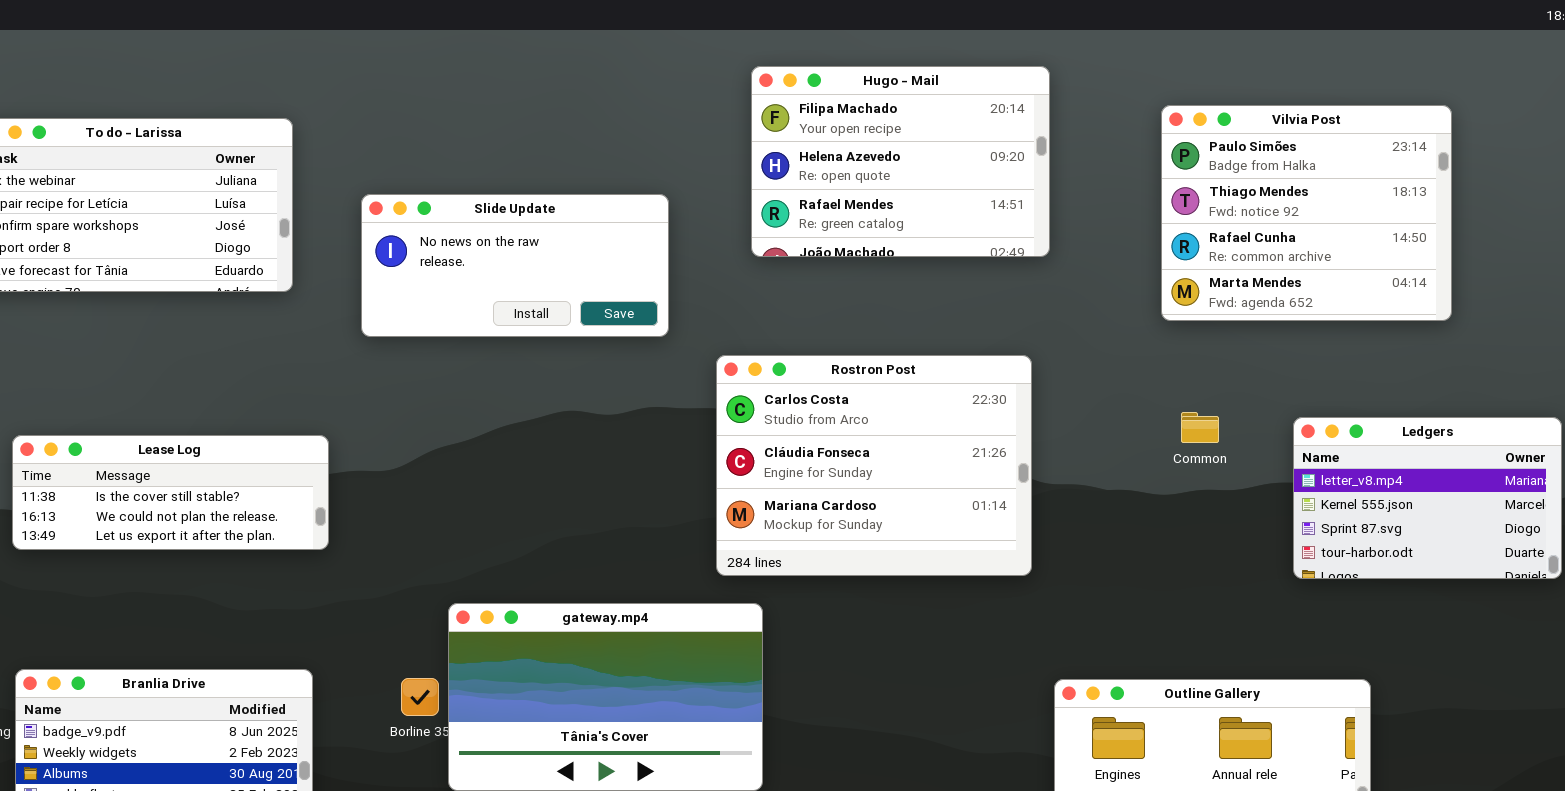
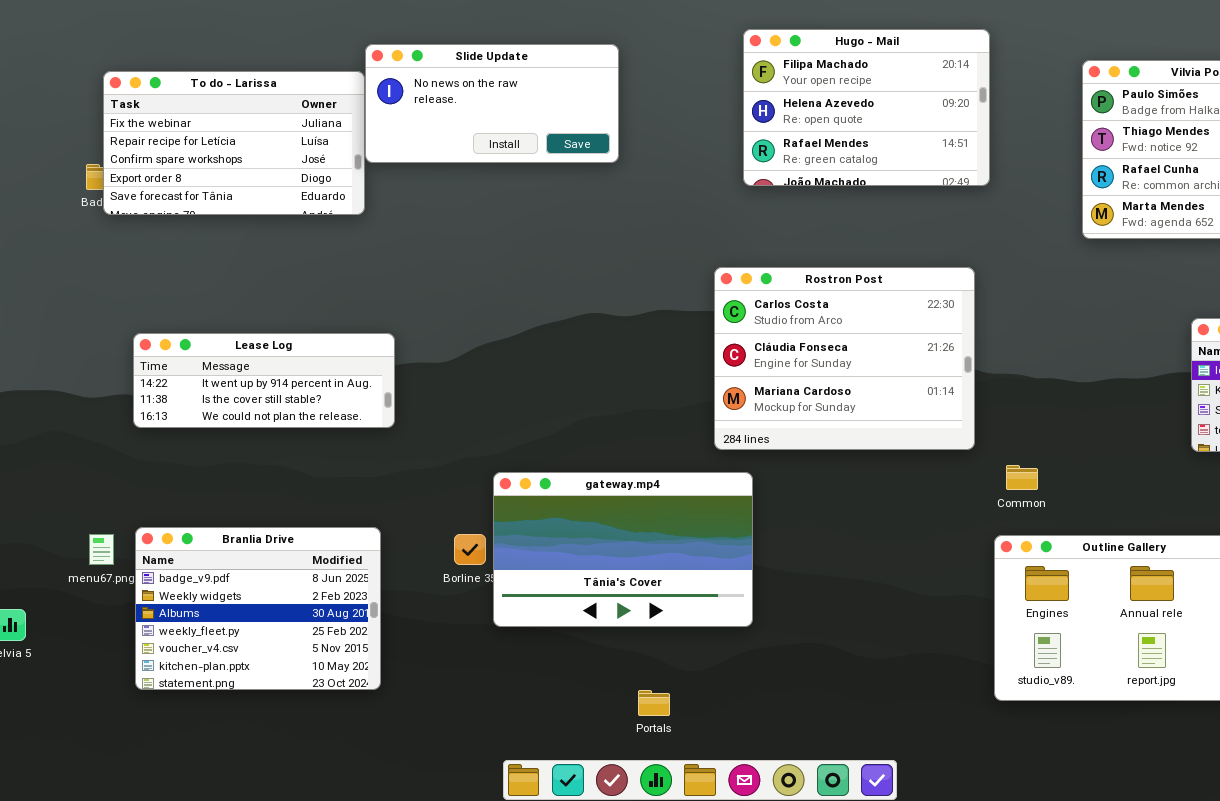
Slide Update: [361,194,669,337] -> [365,44,619,163], moved
Common: [1181,412,1219,443] -> [1006,465,1038,490], moved
Lease Log: [12,435,329,550] -> [133,333,395,428], scrolled up 1 row

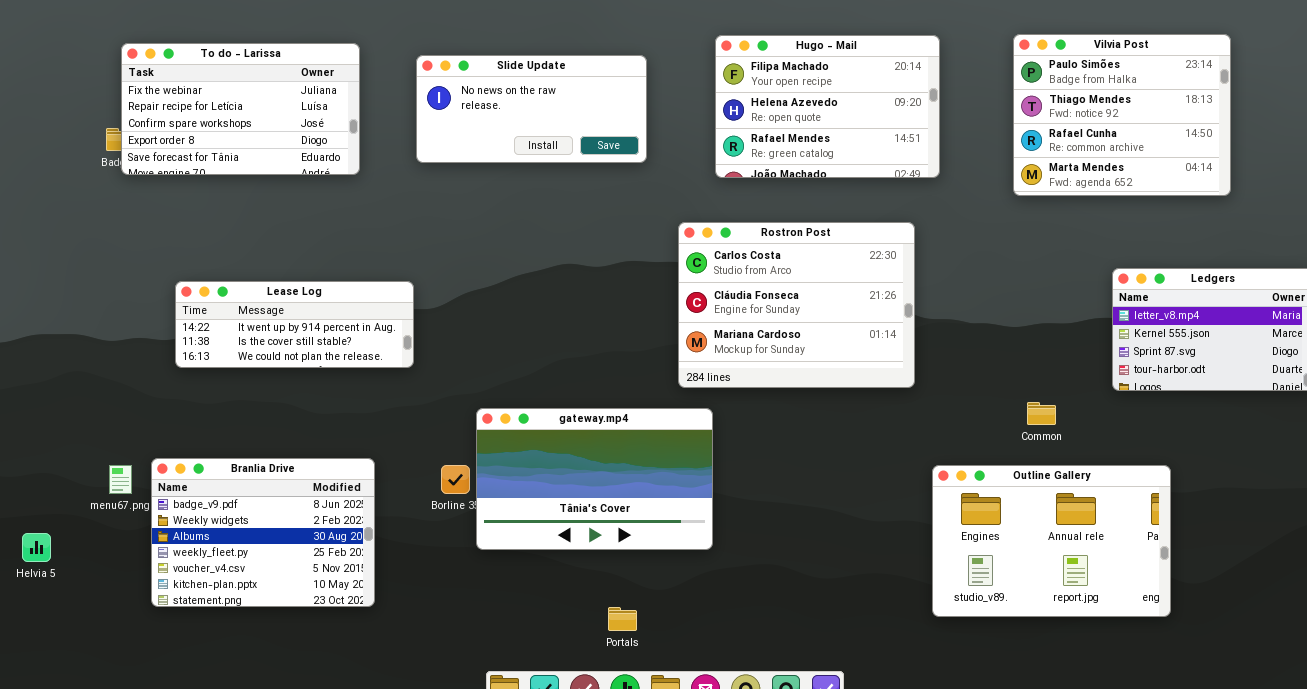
Hugo - Mail: [743,29,990,186] -> [715,35,940,178], moved
Slide Update: [365,44,619,163] -> [416,55,647,163], moved
Lease Log: [133,333,395,428] -> [175,281,414,368], moved
Common: [1006,465,1038,490] -> [1027,402,1056,425], moved

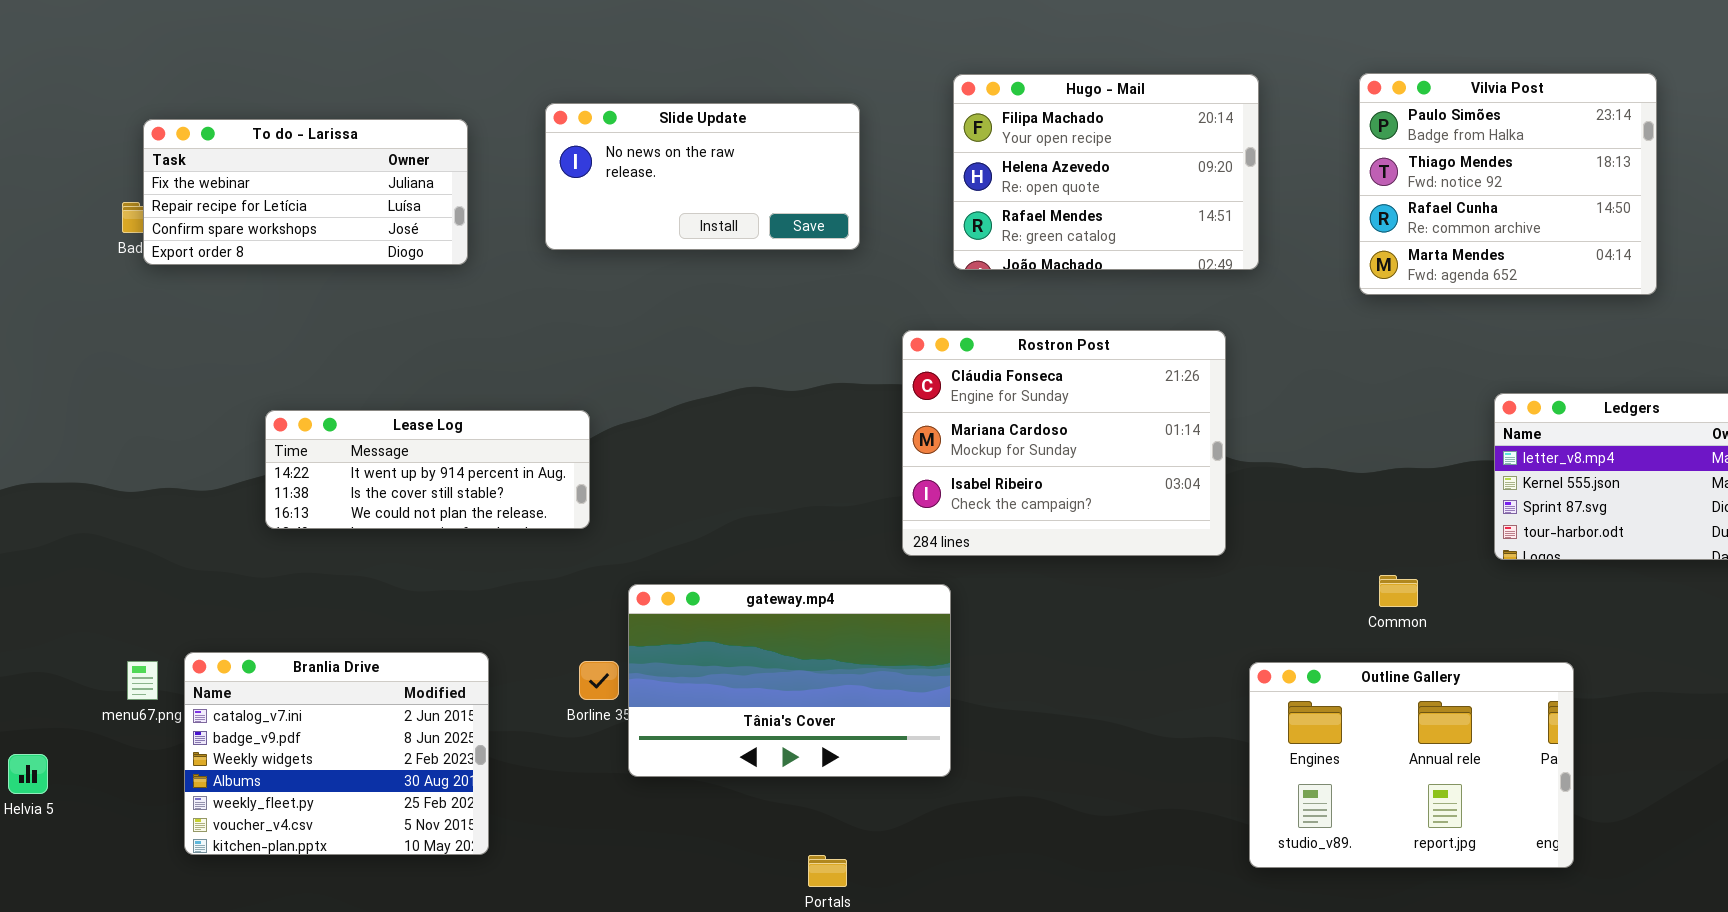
To do - Larissa: [121,43,360,175] -> [143,119,468,265], resized
Rostron Post: [678,222,915,388] -> [902,330,1226,556], scrolled down 1 row
Lease Log: [175,281,414,368] -> [265,410,590,529], moved
Branlia Drive: [151,458,375,607] -> [184,652,489,855], scrolled up 1 row

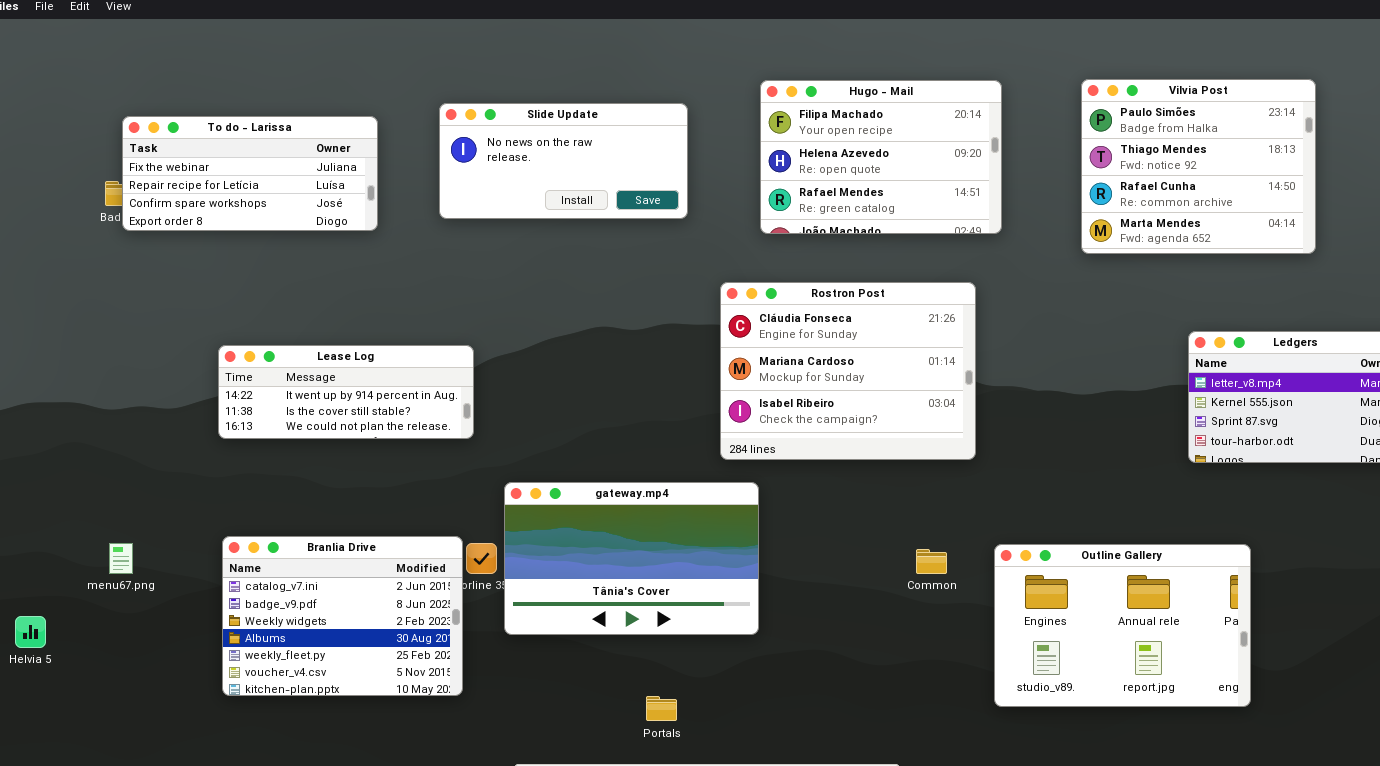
Common: [1379,575,1418,607] -> [916,549,947,574], moved
Branlia Drive: [184,652,489,855] -> [222,536,463,696], moved

